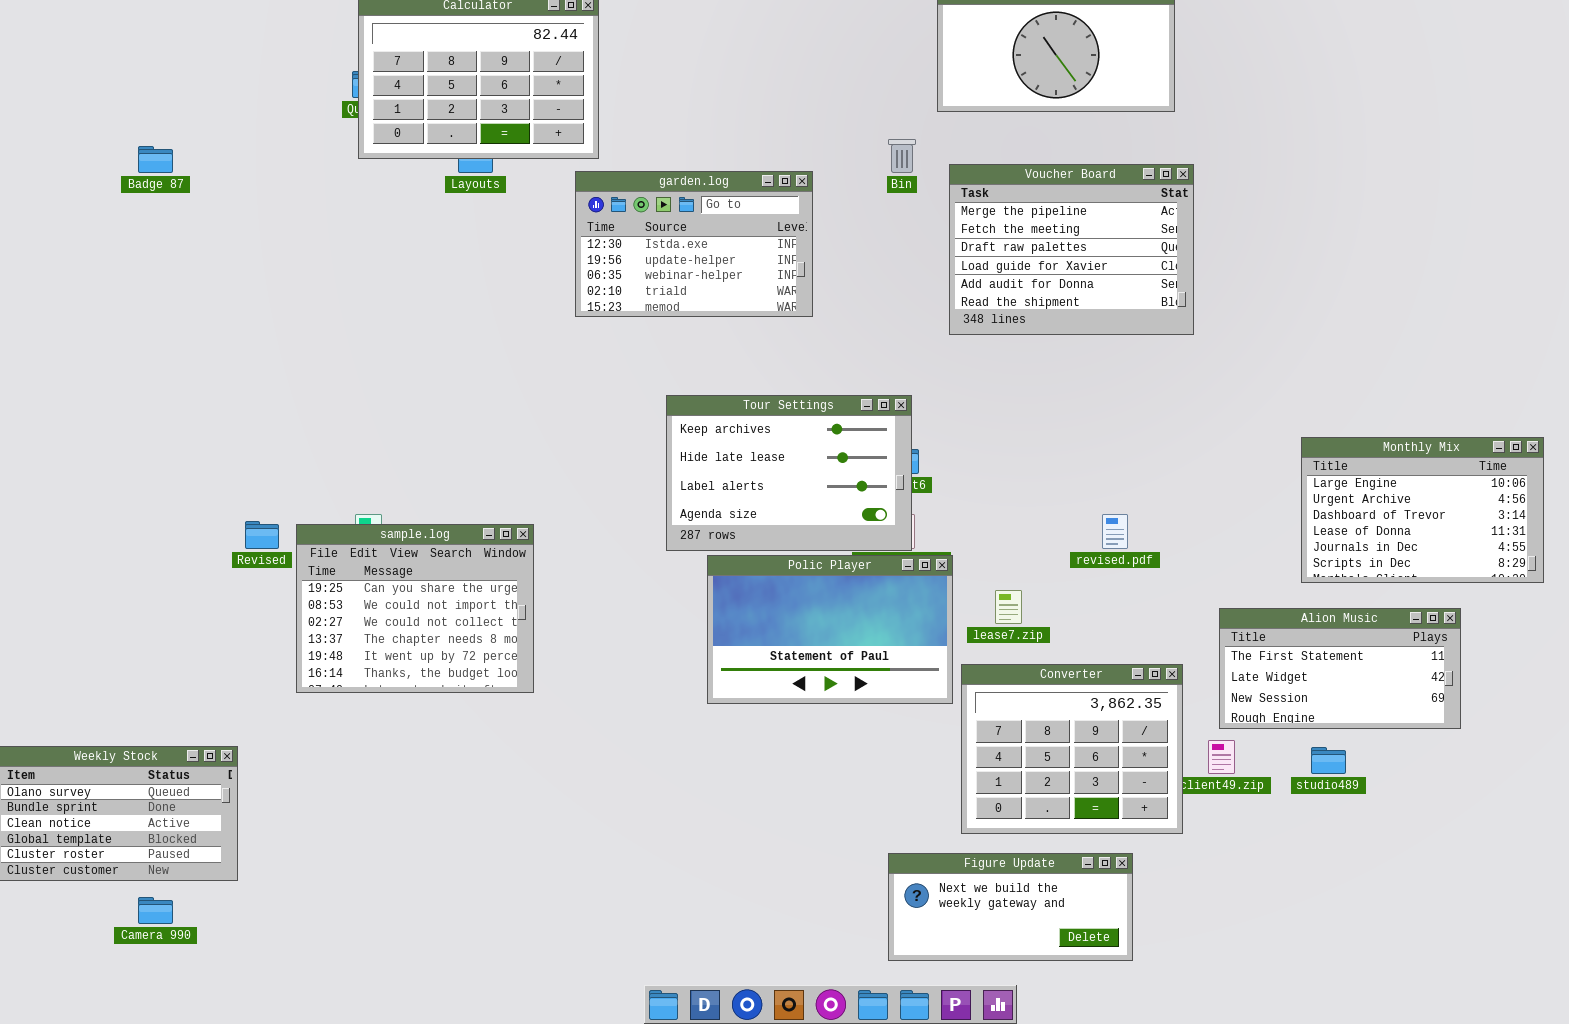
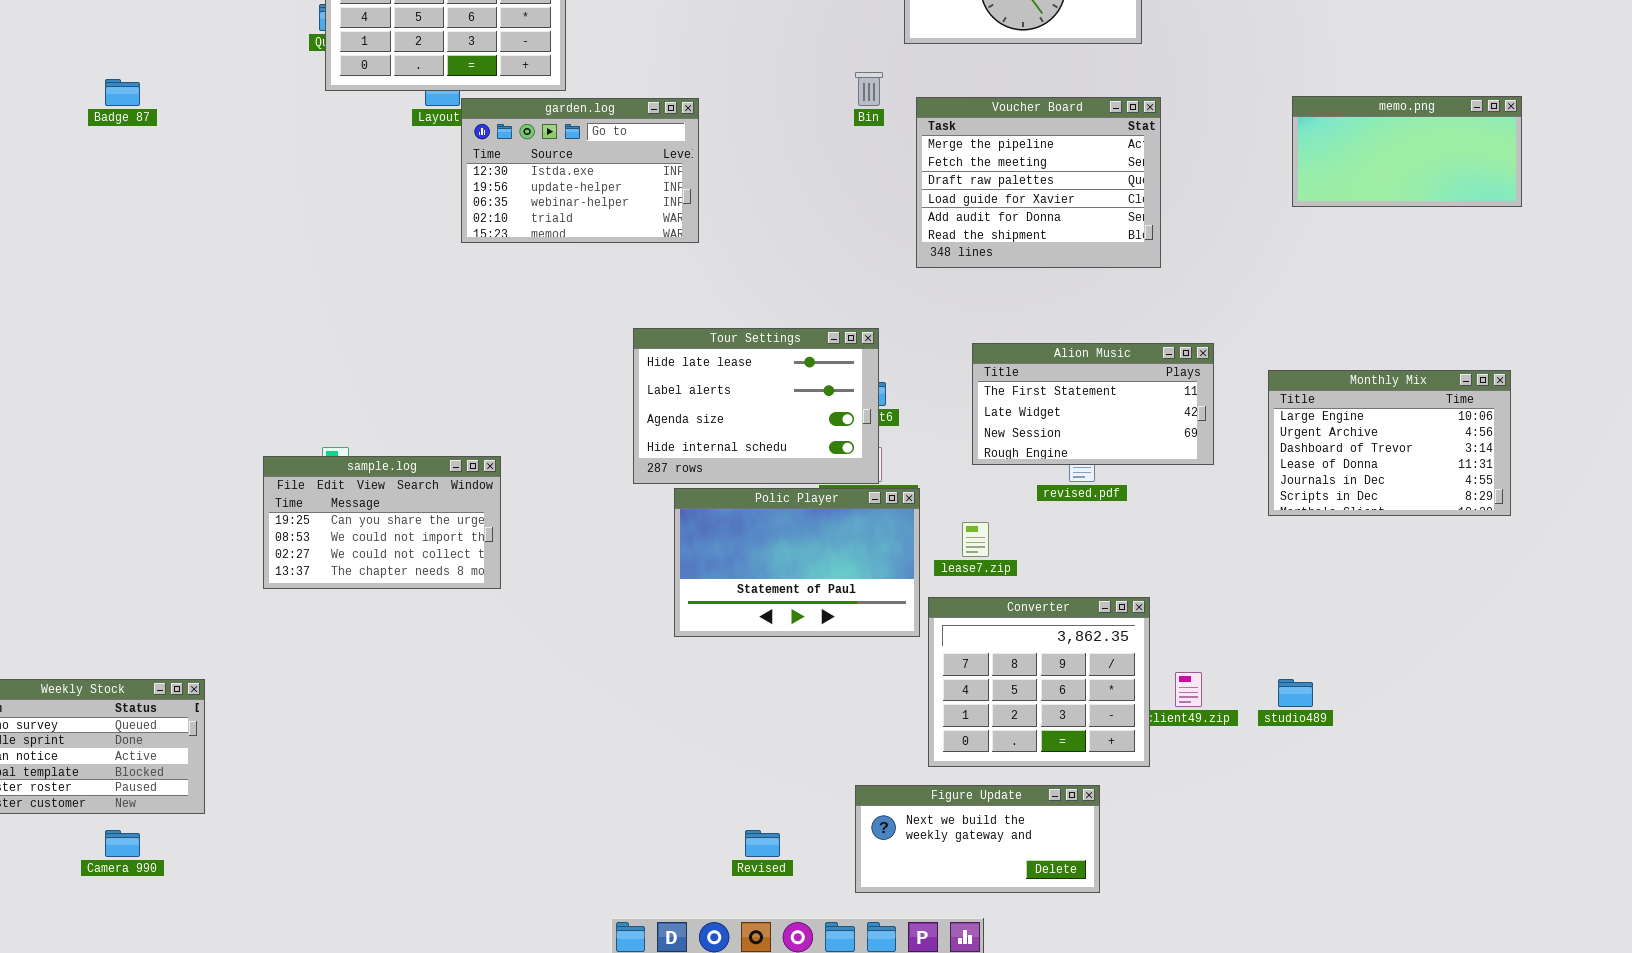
memo.png: none -> [1292,96,1522,207], opened
garden.log: [575,171,813,317] -> [461,98,699,243], moved
Tour Settings: [666,395,912,551] -> [633,328,879,484], scrolled down 1 row
Revised: [245,521,279,549] -> [745,830,780,857], moved
sample.log: [296,524,534,693] -> [263,456,501,589], resized
Alion Music: [1219,608,1461,729] -> [972,343,1214,465], moved

